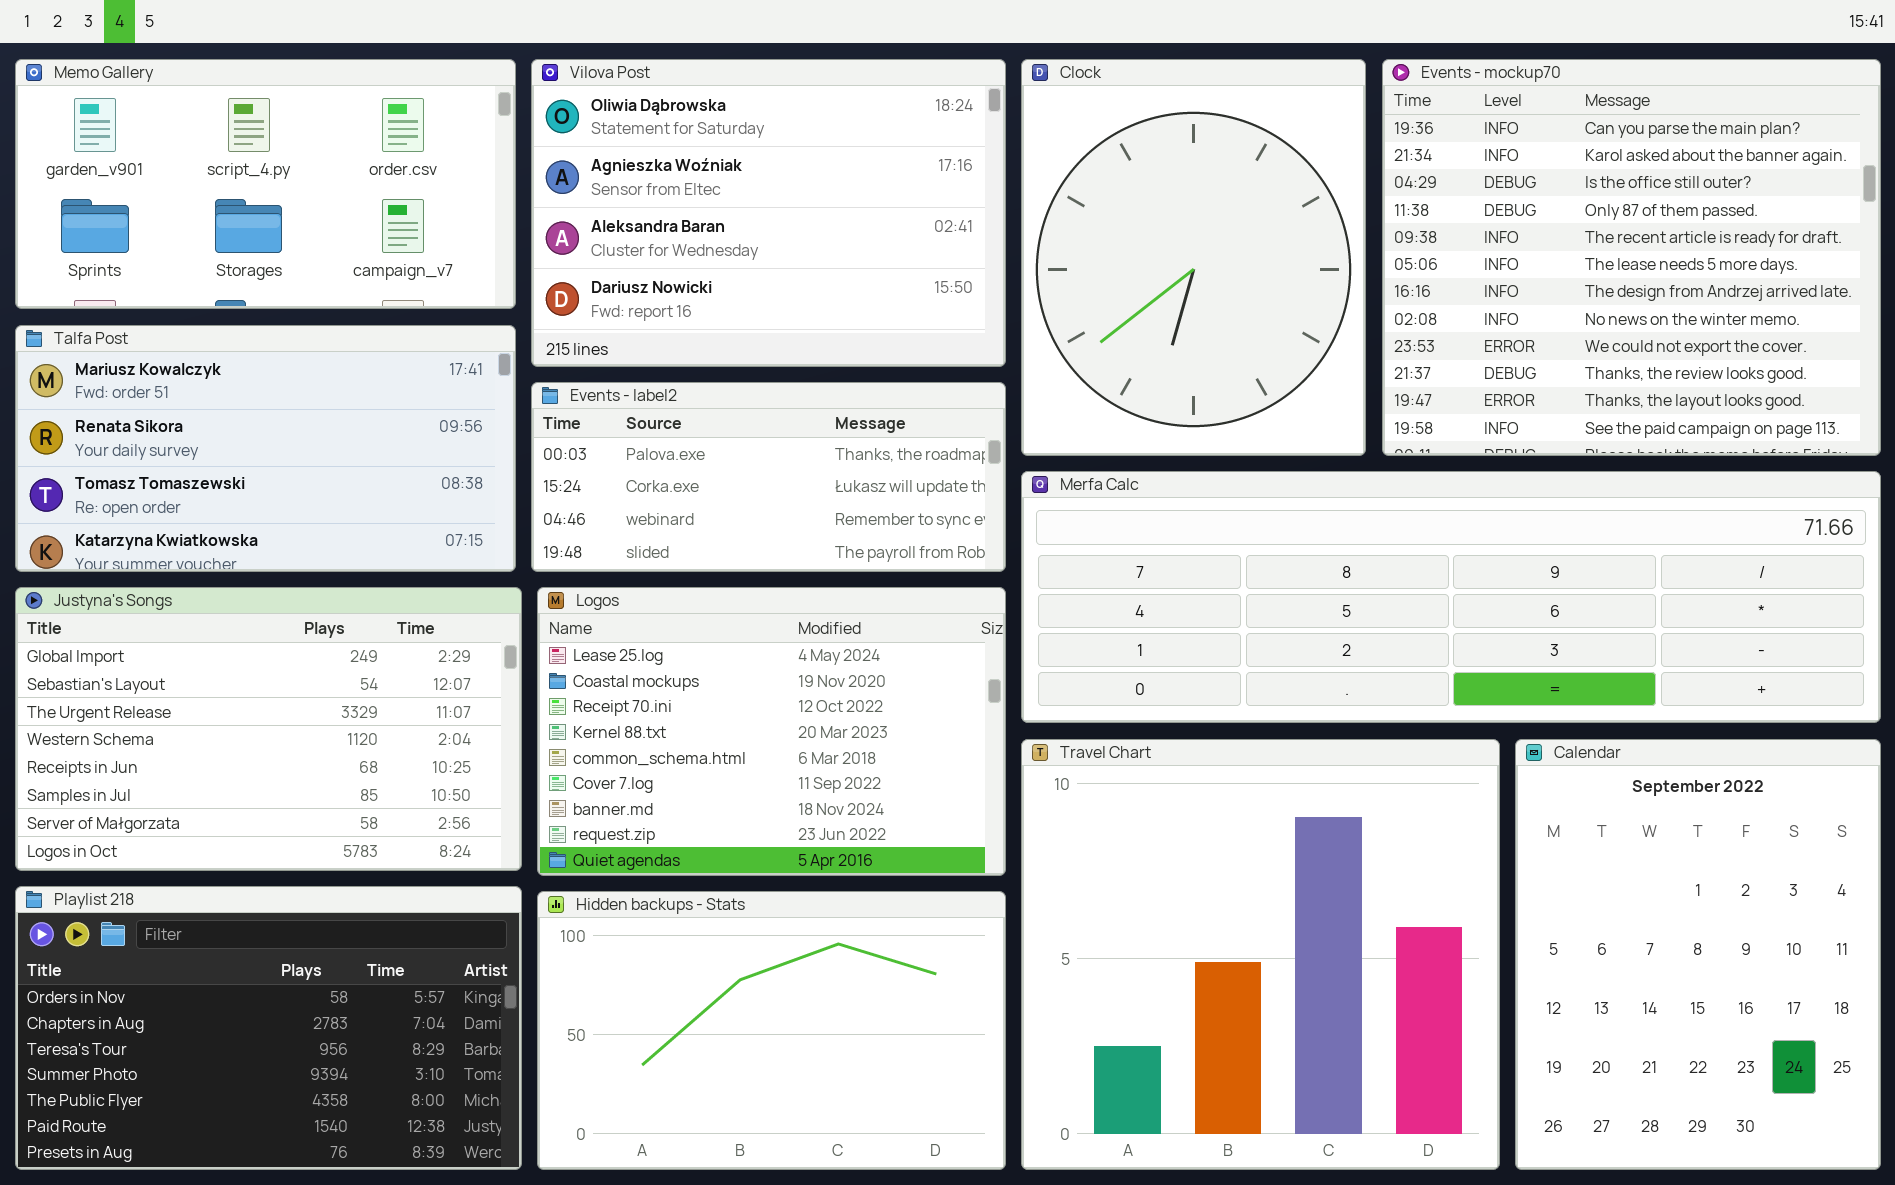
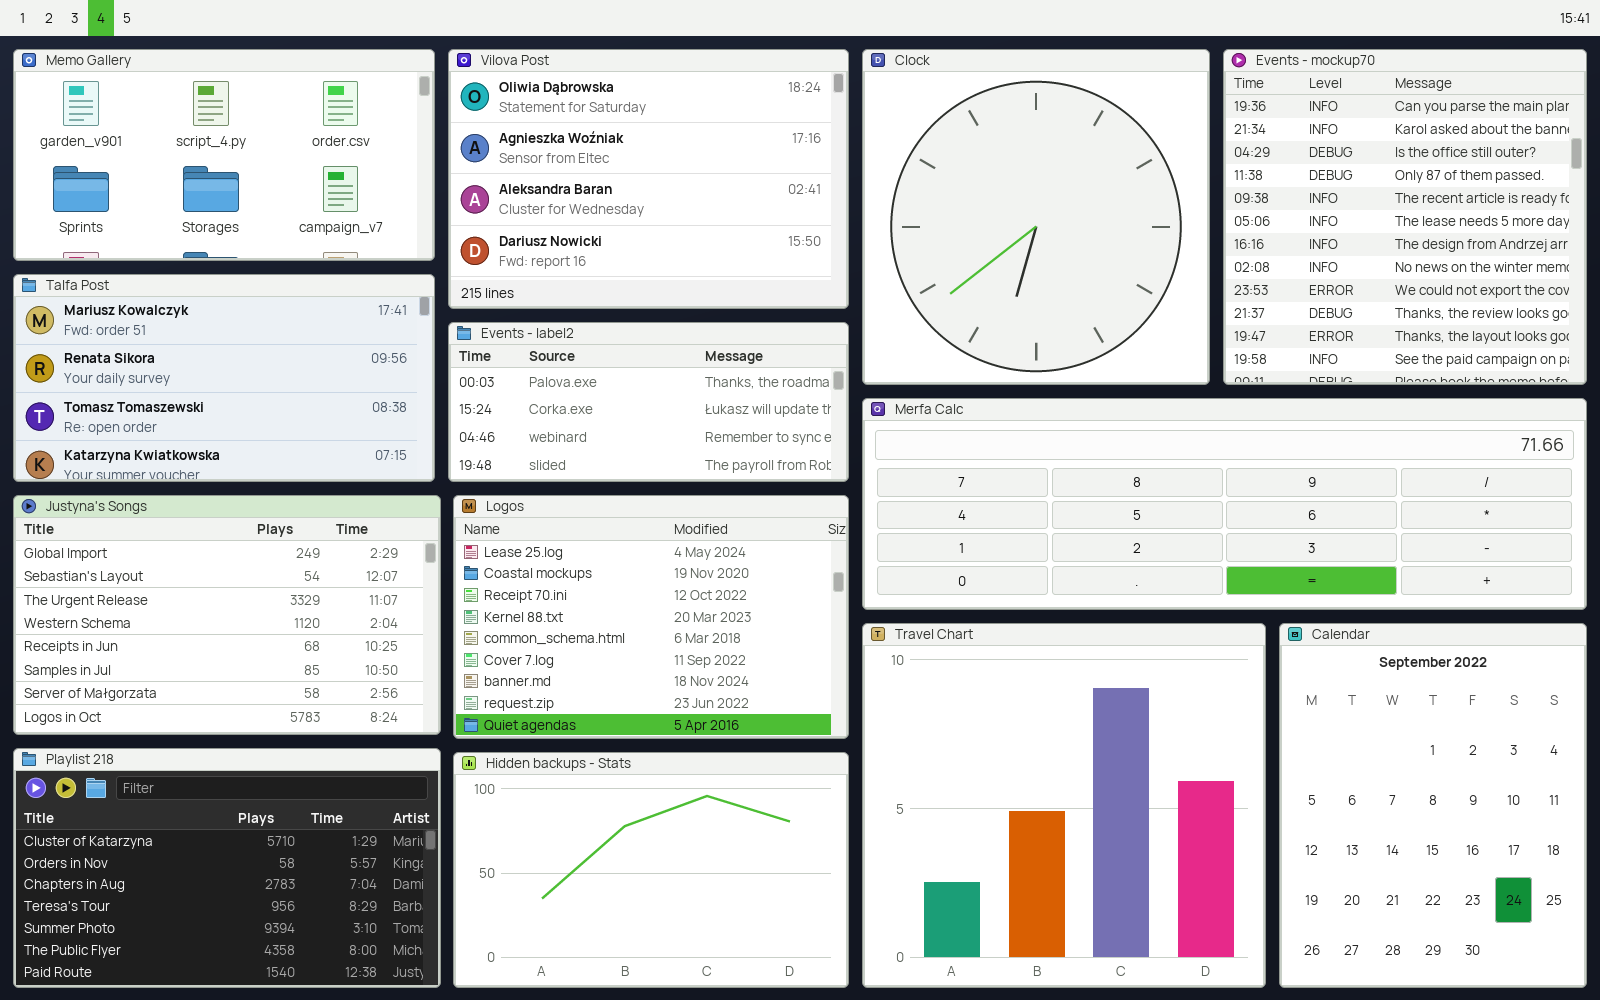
Clock: [1021,59,1366,456] -> [862,49,1210,385], resized
Events - mockup70: [1382,59,1881,456] -> [1223,49,1587,385], resized
Playlist 218: [15,886,522,1170] -> [13,748,441,988], scrolled up 1 row

